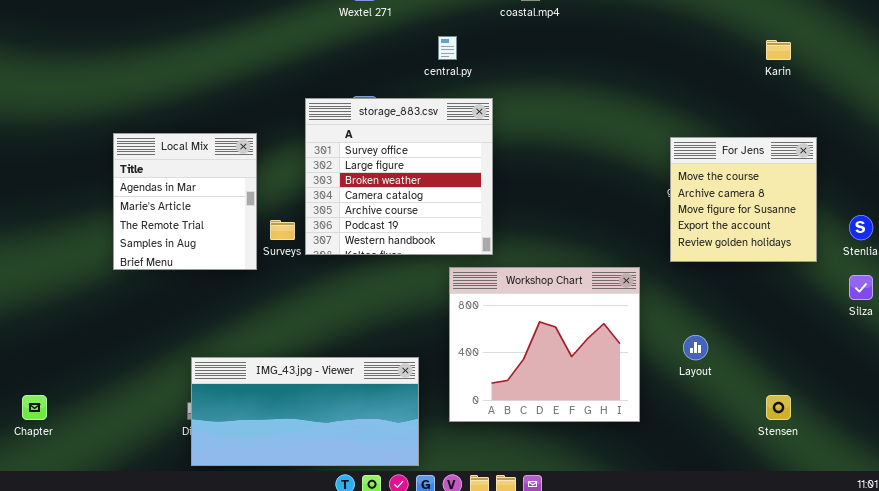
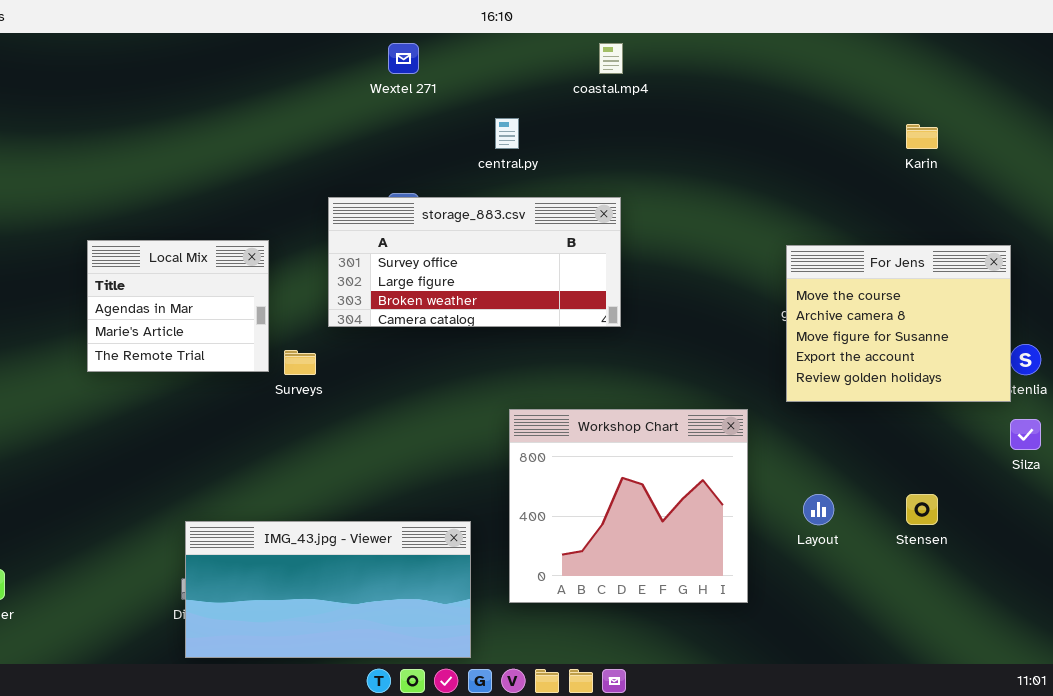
storage_883.csv: [305,98,493,255] -> [328,197,621,327], resized
Local Mix: [113,133,257,270] -> [87,240,269,372], resized
For Jens: [670,137,817,262] -> [786,245,1011,402], resized
Stensen: [766,395,791,420] -> [906,494,938,525], moved

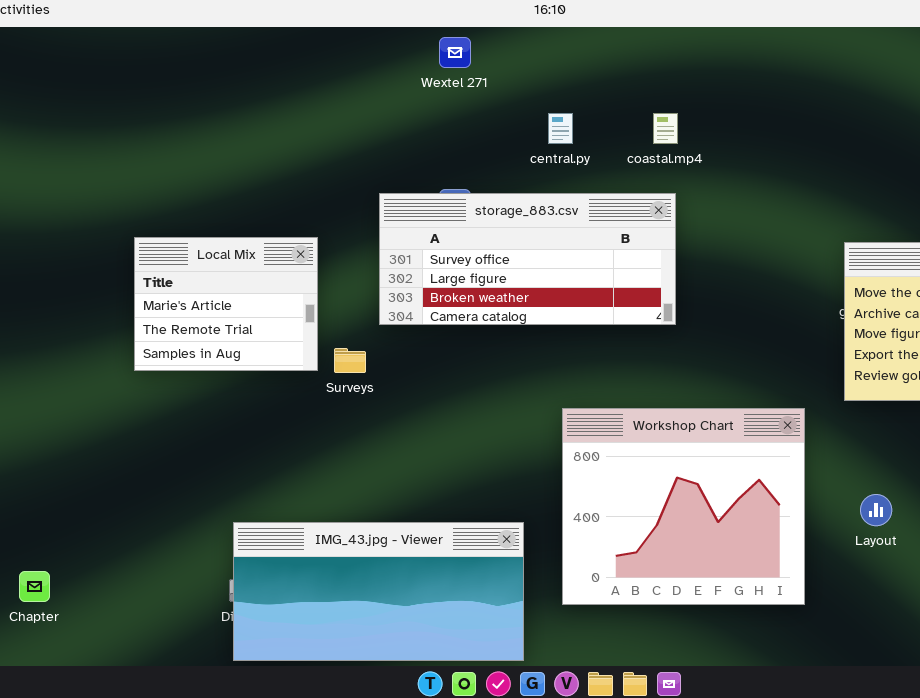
coastal.mp4: [599,43,623,74] -> [653,113,678,144], moved
Local Mix: [87,240,269,372] -> [134,237,318,371], scrolled down 1 row

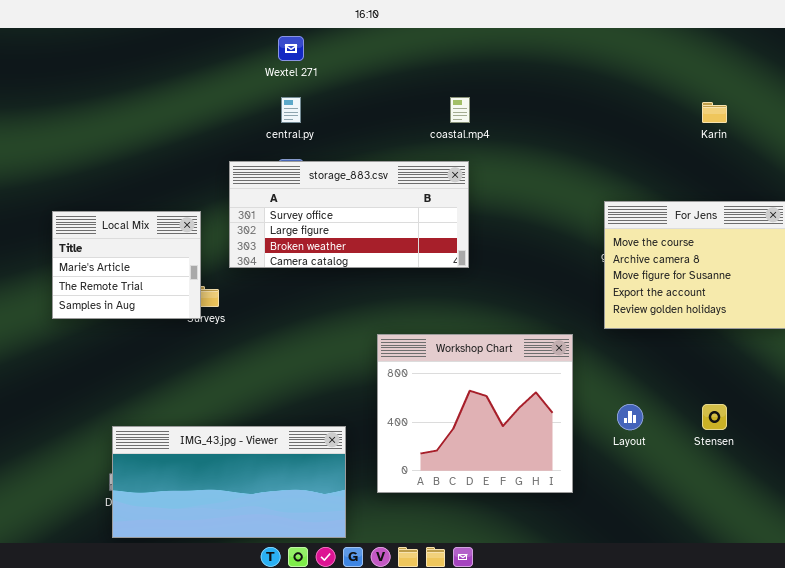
central.py: [548,113,573,144] -> [281,97,301,123], moved
Local Mix: [134,237,318,371] -> [52,211,201,319], moved

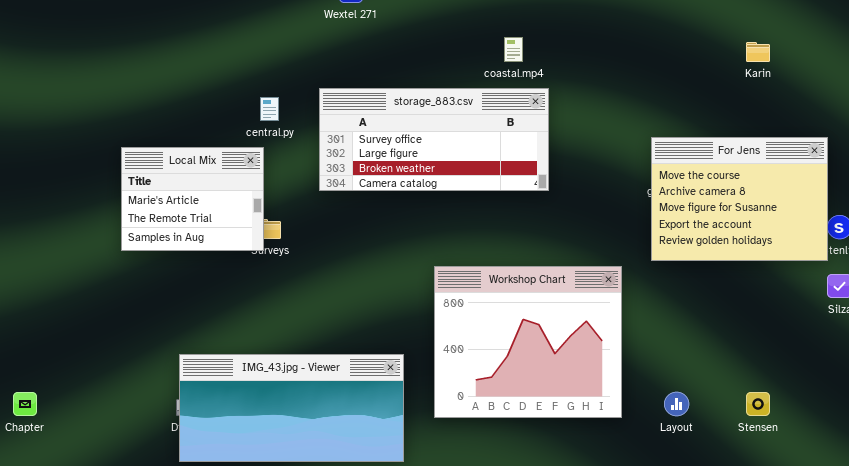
central.py: [281,97,301,123] -> [260,97,279,121], moved
storage_883.csv: [229,161,469,268] -> [319,88,549,191], moved
Layout: [617,404,643,430] -> [664,392,689,416], moved
Stensen: [702,404,727,430] -> [746,392,770,416], moved

